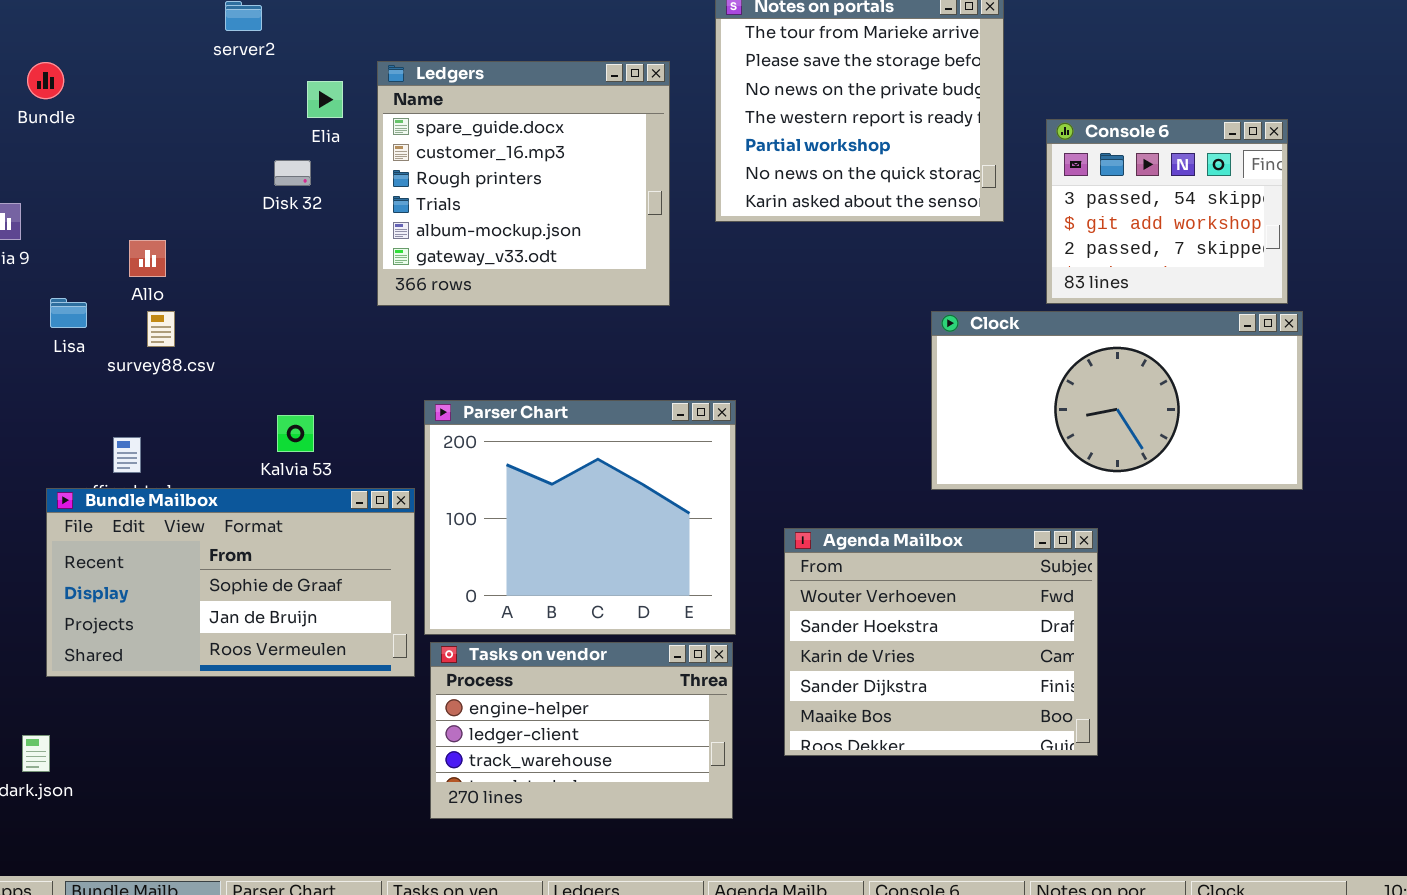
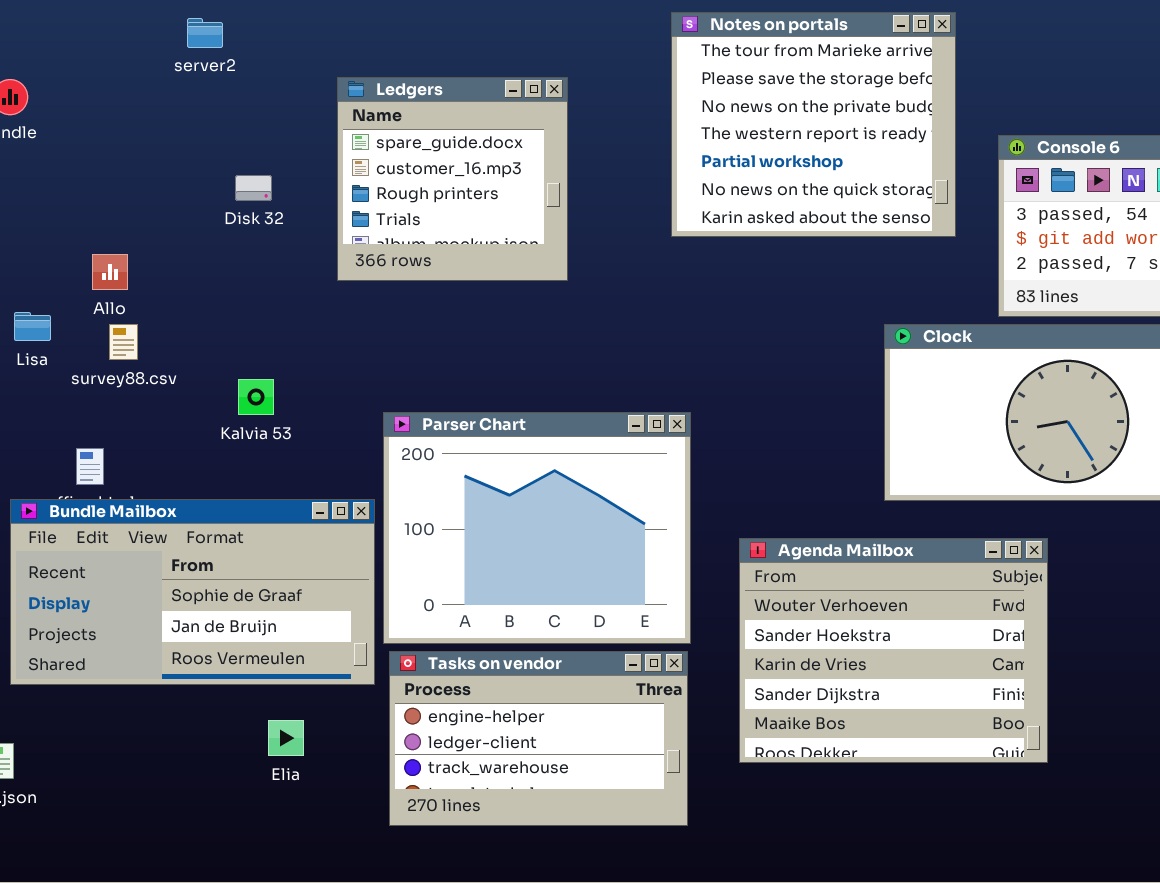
Ledgers: [377,61,670,306] -> [337,77,568,281], resized
Elia: [307,81,343,118] -> [268,720,304,756], moved
Kalvia 53: [277,415,314,452] -> [238,379,274,415], moved

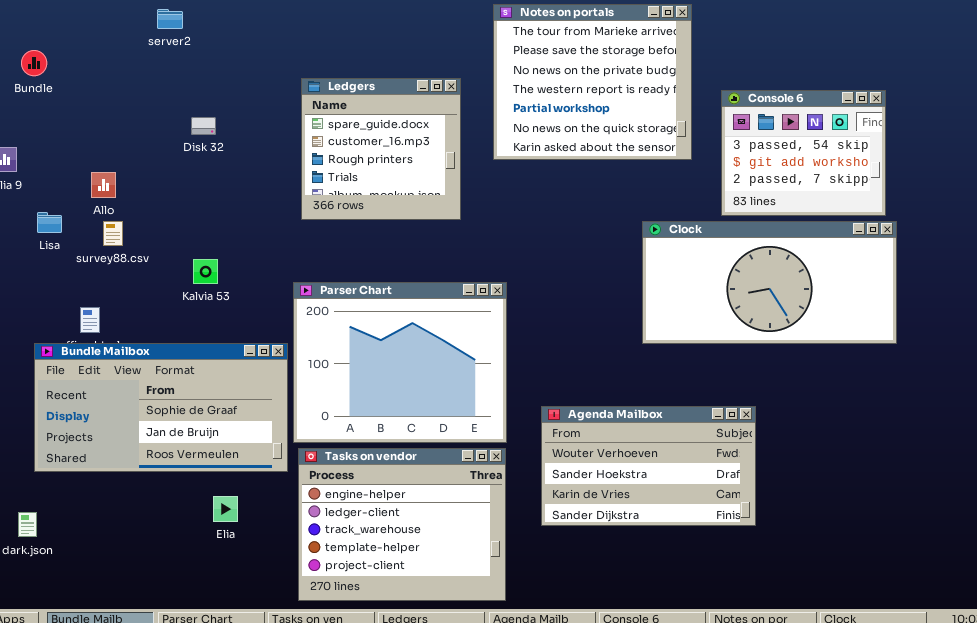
Ledgers: [337,77,568,281] -> [301,78,461,220], moved
Agenda Mailbox: [739,538,1048,763] -> [541,406,756,526], resized
Tasks on vendor: [389,651,688,826] -> [298,448,506,601], resized

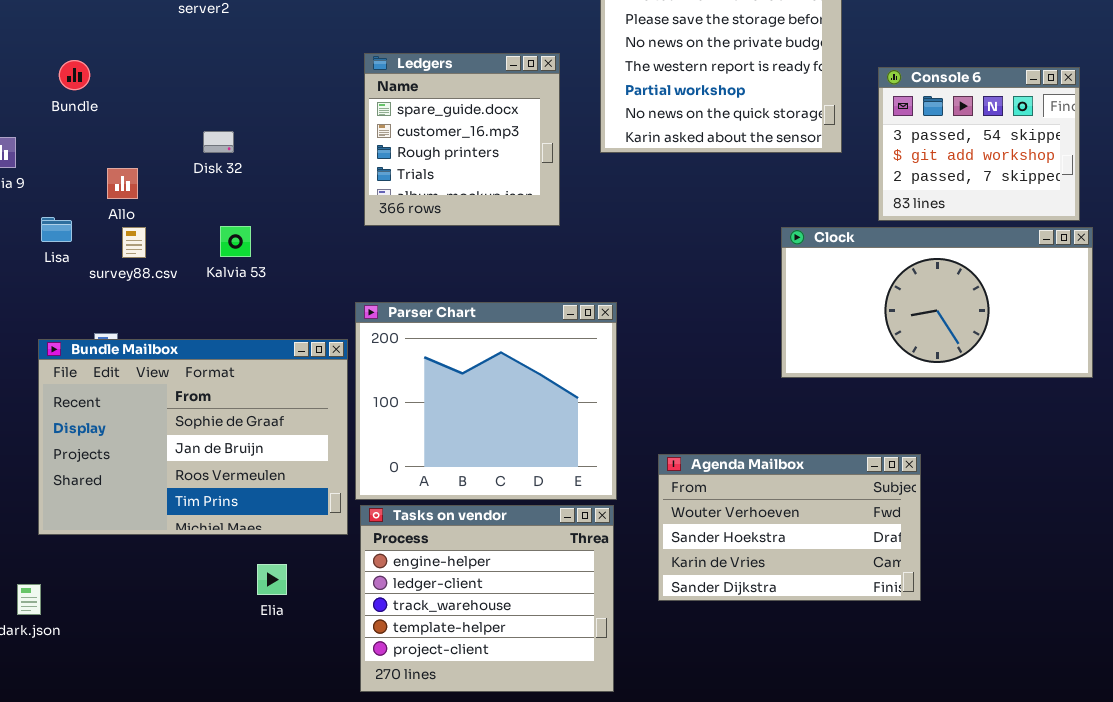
Bundle: [21,50,47,76] -> [59,60,90,90], moved
Disk 32: [191,117,216,135] -> [203,131,234,153], moved
Kalvia 53: [193,259,218,284] -> [220,226,251,257], moved
Bundle Mailbox: [34,343,288,472] -> [38,339,348,535], resized

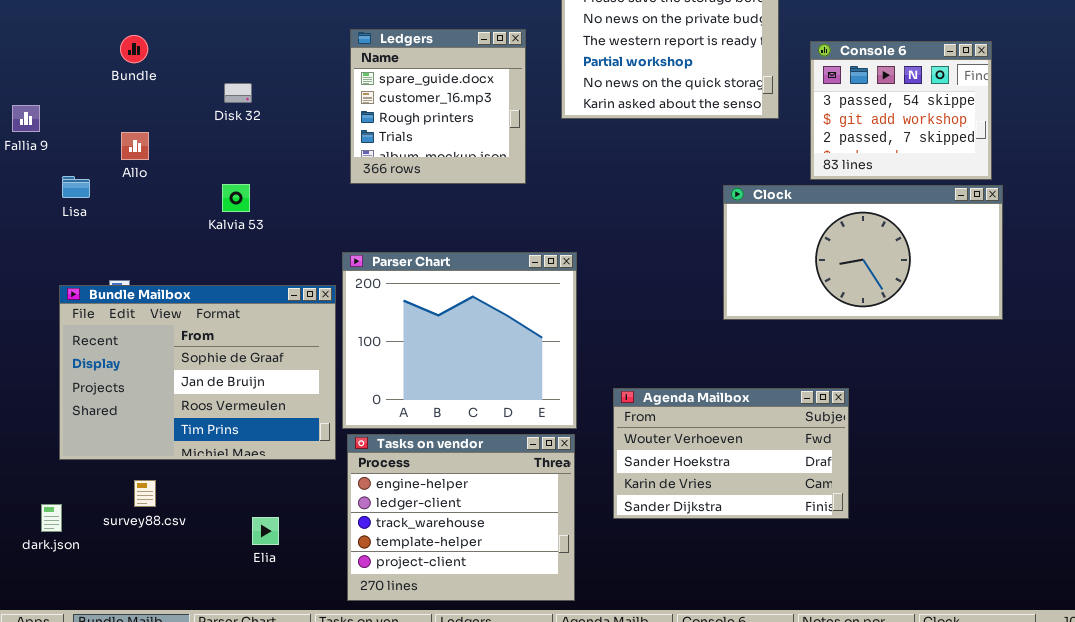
Bundle: [59,60,90,90] -> [120,35,148,63], moved
Disk 32: [203,131,234,153] -> [224,83,252,103], moved
survey88.csv: [122,227,146,258] -> [134,480,156,507], moved
Elia: [257,564,287,595] -> [252,517,279,545], moved

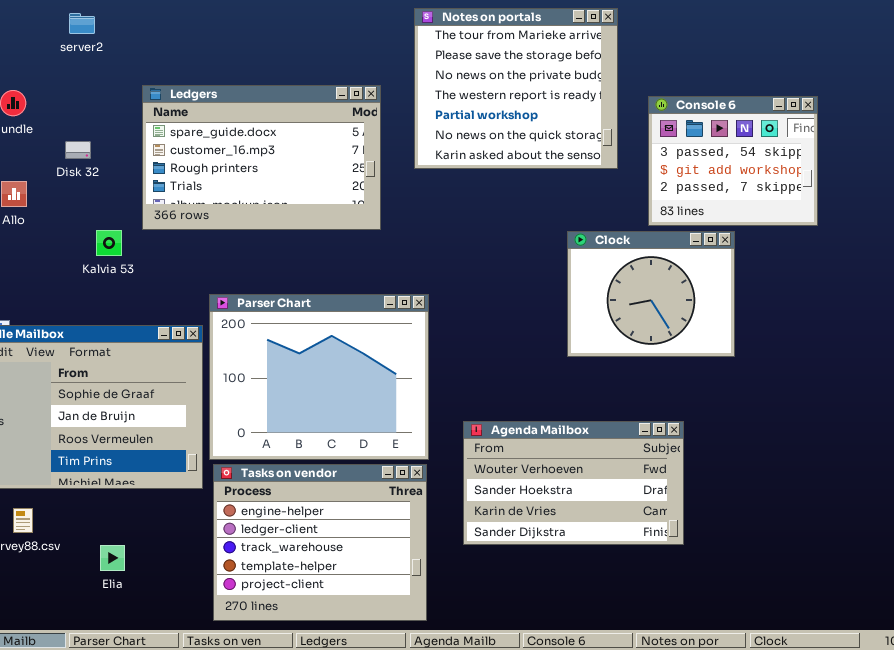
Ledgers: [350,29,526,184] -> [142,85,381,230], resized
Disk 32: [224,83,252,103] -> [65,141,91,159], moved
Clock: [723,185,1003,320] -> [567,231,735,357], resized
Elia: [252,517,279,545] -> [100,545,125,571], moved

